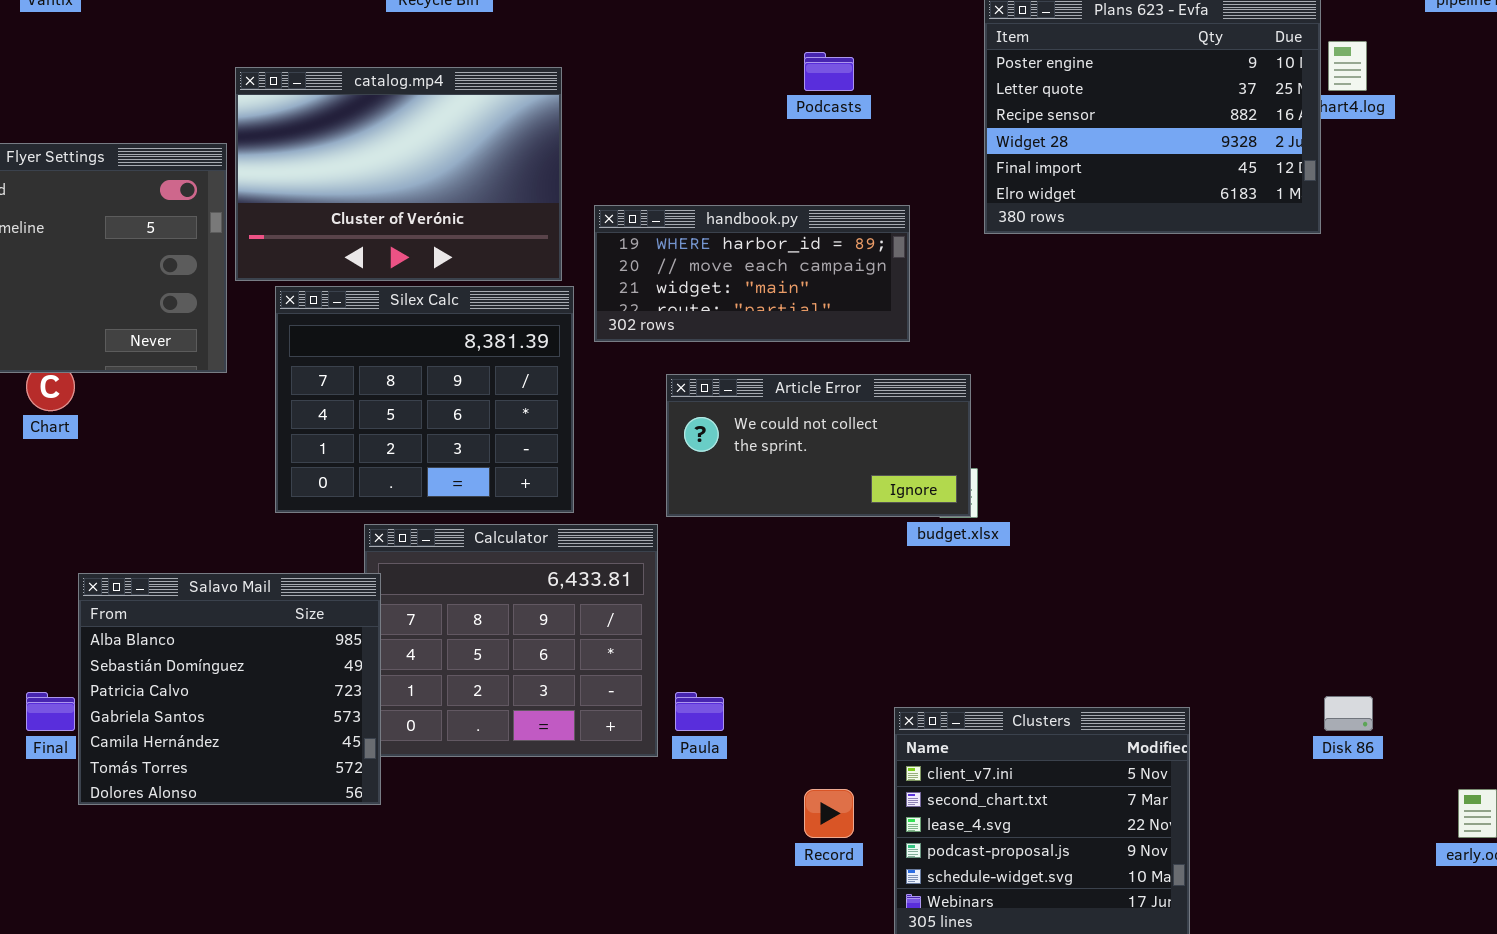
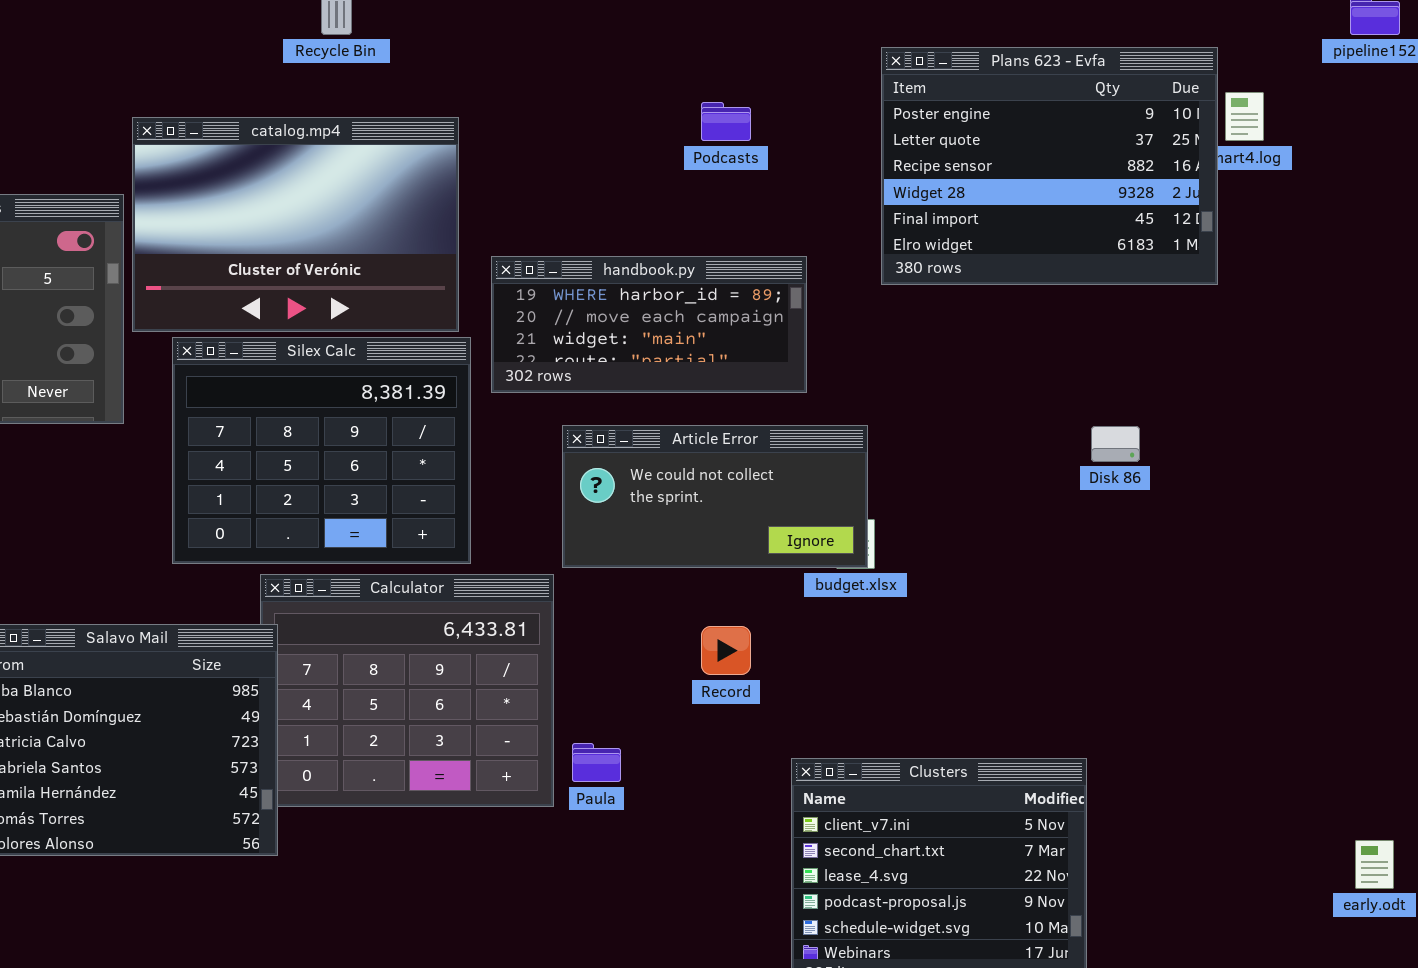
Disk 86: [1324,696,1373,731] -> [1091,426,1140,462], moved
Record: [804,789,854,838] -> [701,626,751,675], moved

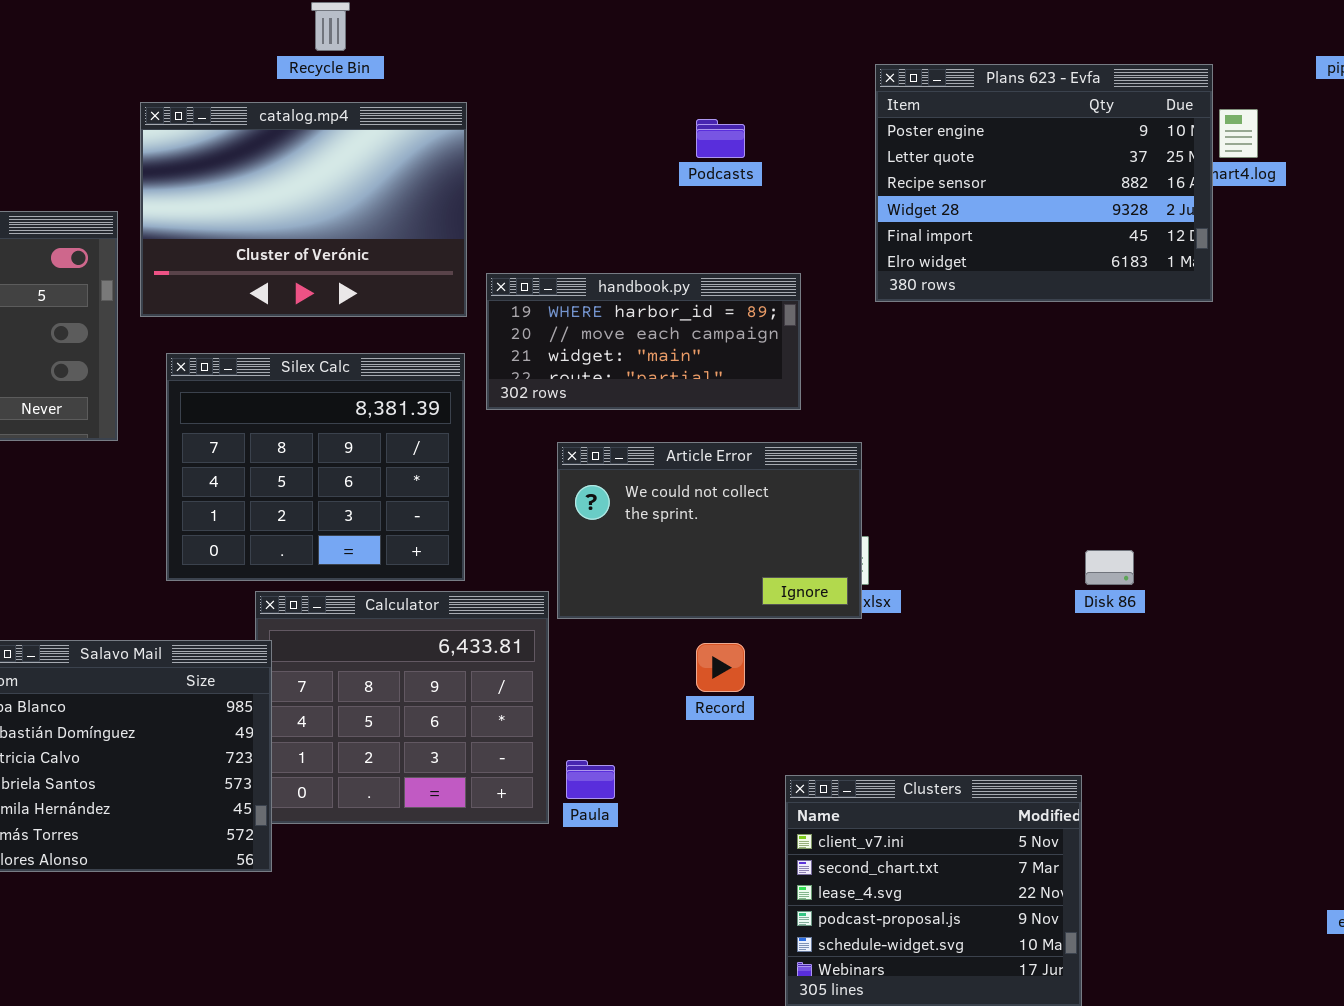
catalog.mp4: [132,117,459,332] -> [140,102,467,317], moved
Article Error: [562,425,868,568] -> [557,442,862,619], resized
Disk 86: [1091,426,1140,462] -> [1085,550,1134,585], moved

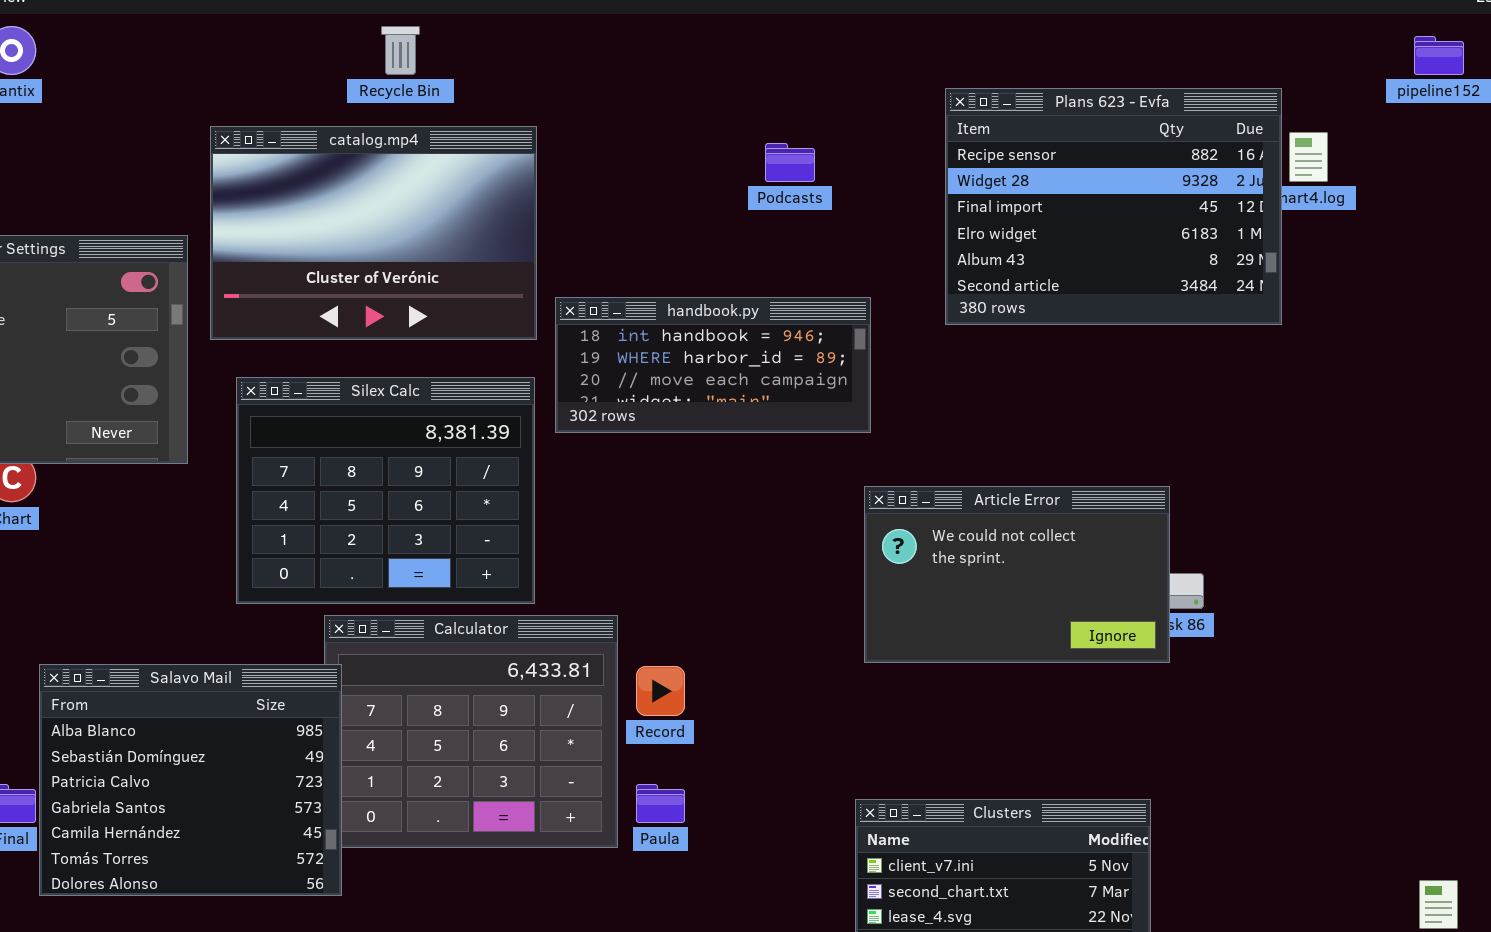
Plans 623 - Evfa: [875,64,1213,302] -> [945,88,1282,325], scrolled down 2 rows
handbook.py: [486,273,801,410] -> [555,297,871,433], scrolled up 1 row
Article Error: [557,442,862,619] -> [864,486,1170,663], moved
Record: [696,643,745,692] -> [636,666,685,716], moved

